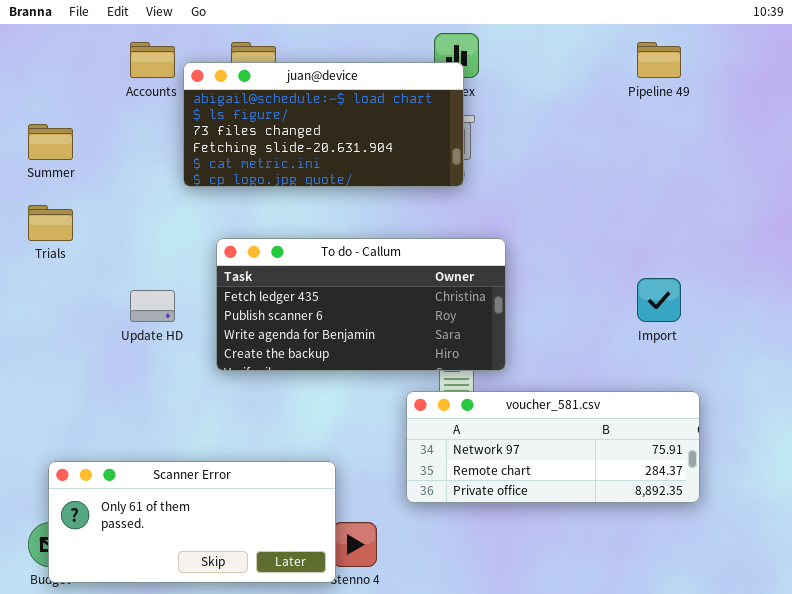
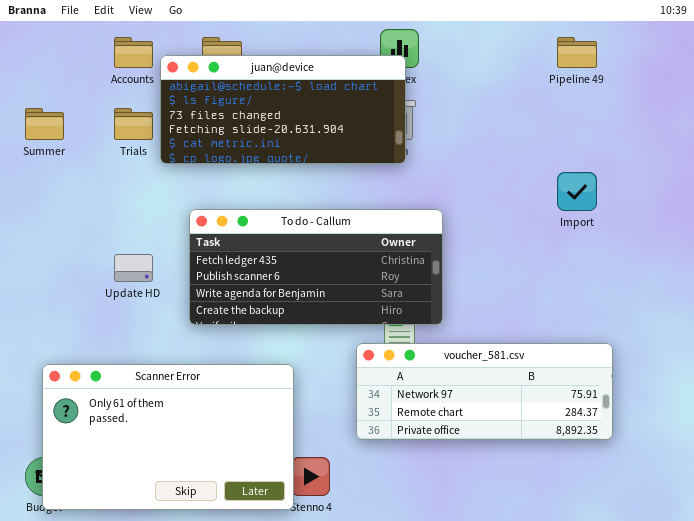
Trials: [28,205,73,241] -> [114,108,153,140], moved
Import: [637,278,681,322] -> [557,172,597,211], moved
Scanner Error: [48,461,336,583] -> [42,364,294,510], resized

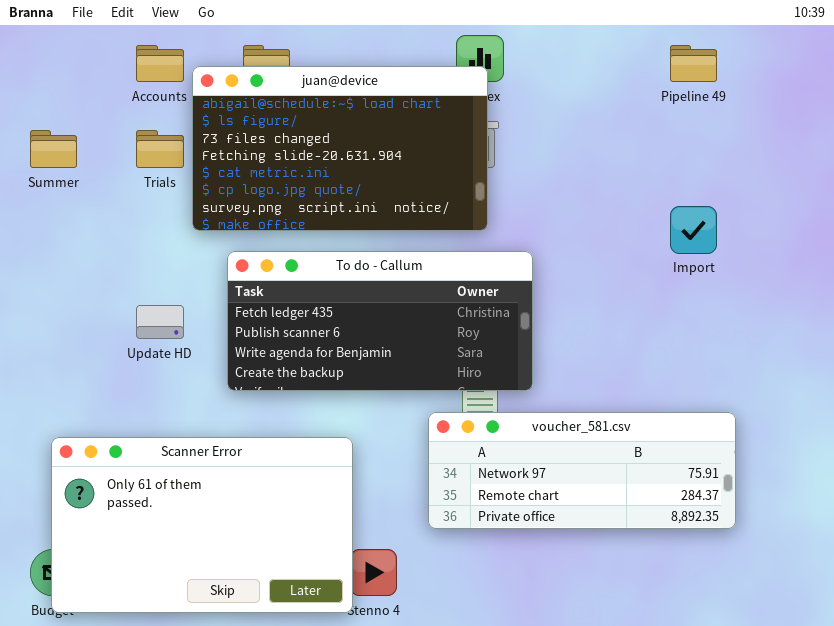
juan@device: [160,55,406,164] -> [192,66,488,231], resized

